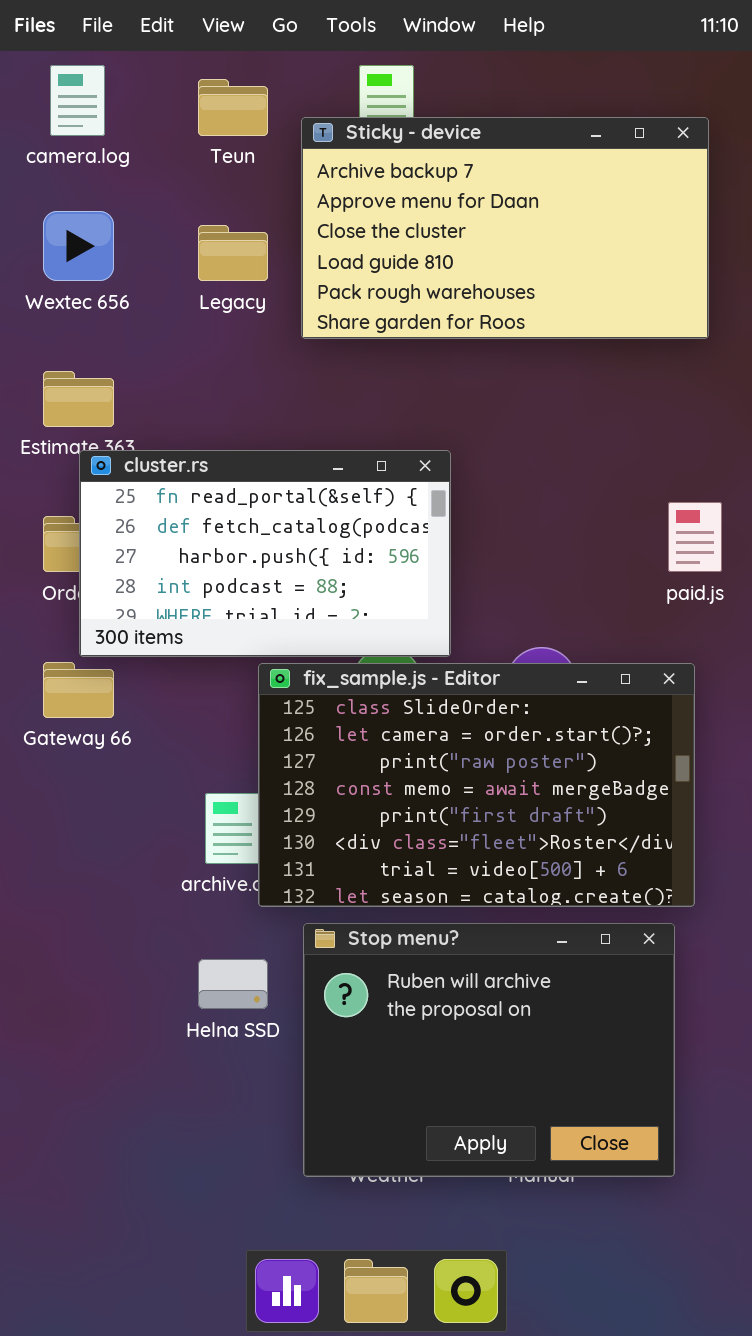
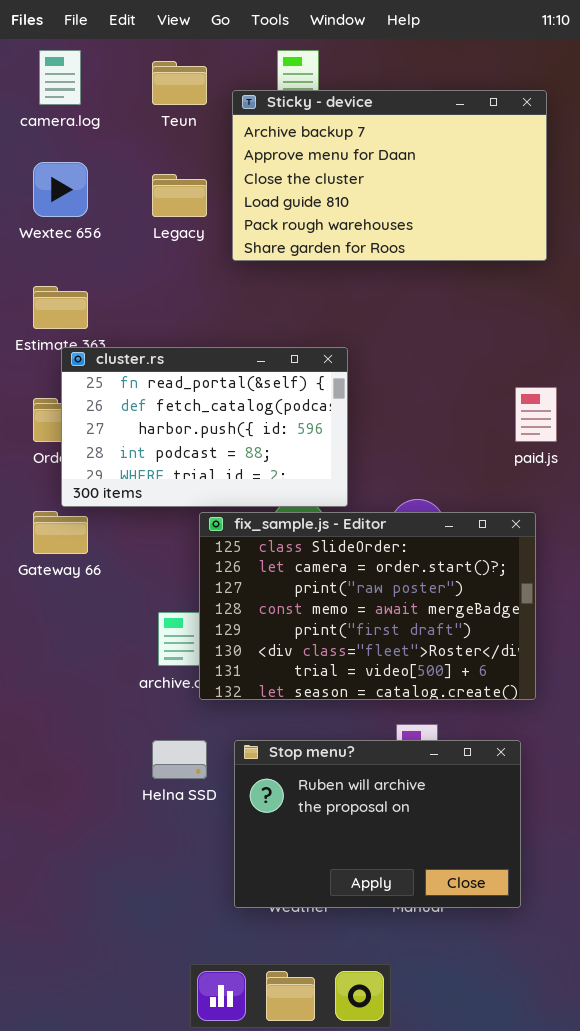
Stop menu?: [303,923,675,1177] -> [234,740,521,908], resized

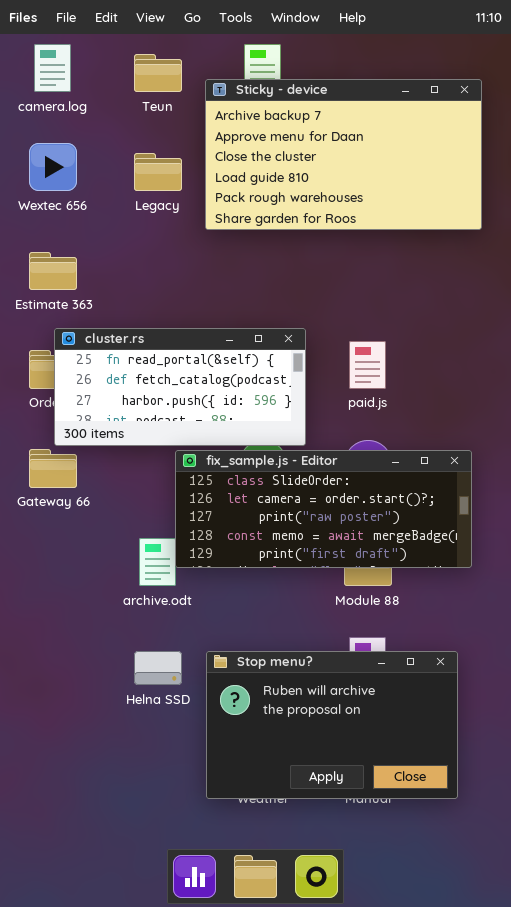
cluster.rs: [61,347,348,507] -> [54,328,306,446], resized
paid.js: [515,387,557,442] -> [349,341,386,389], moved
fix_sample.js - Editor: [199,512,536,700] -> [175,450,472,568], resized

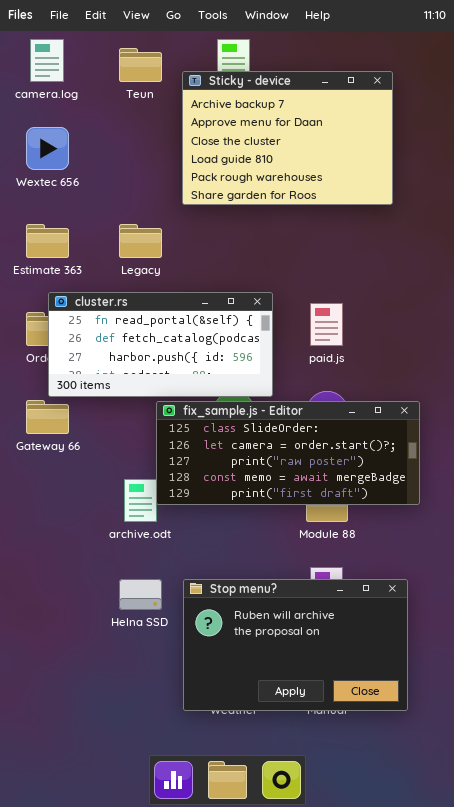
Sticky - device: [205,79,482,230] -> [182,71,393,205], resized
Legacy: [134,153,182,191] -> [119,224,162,258], moved

